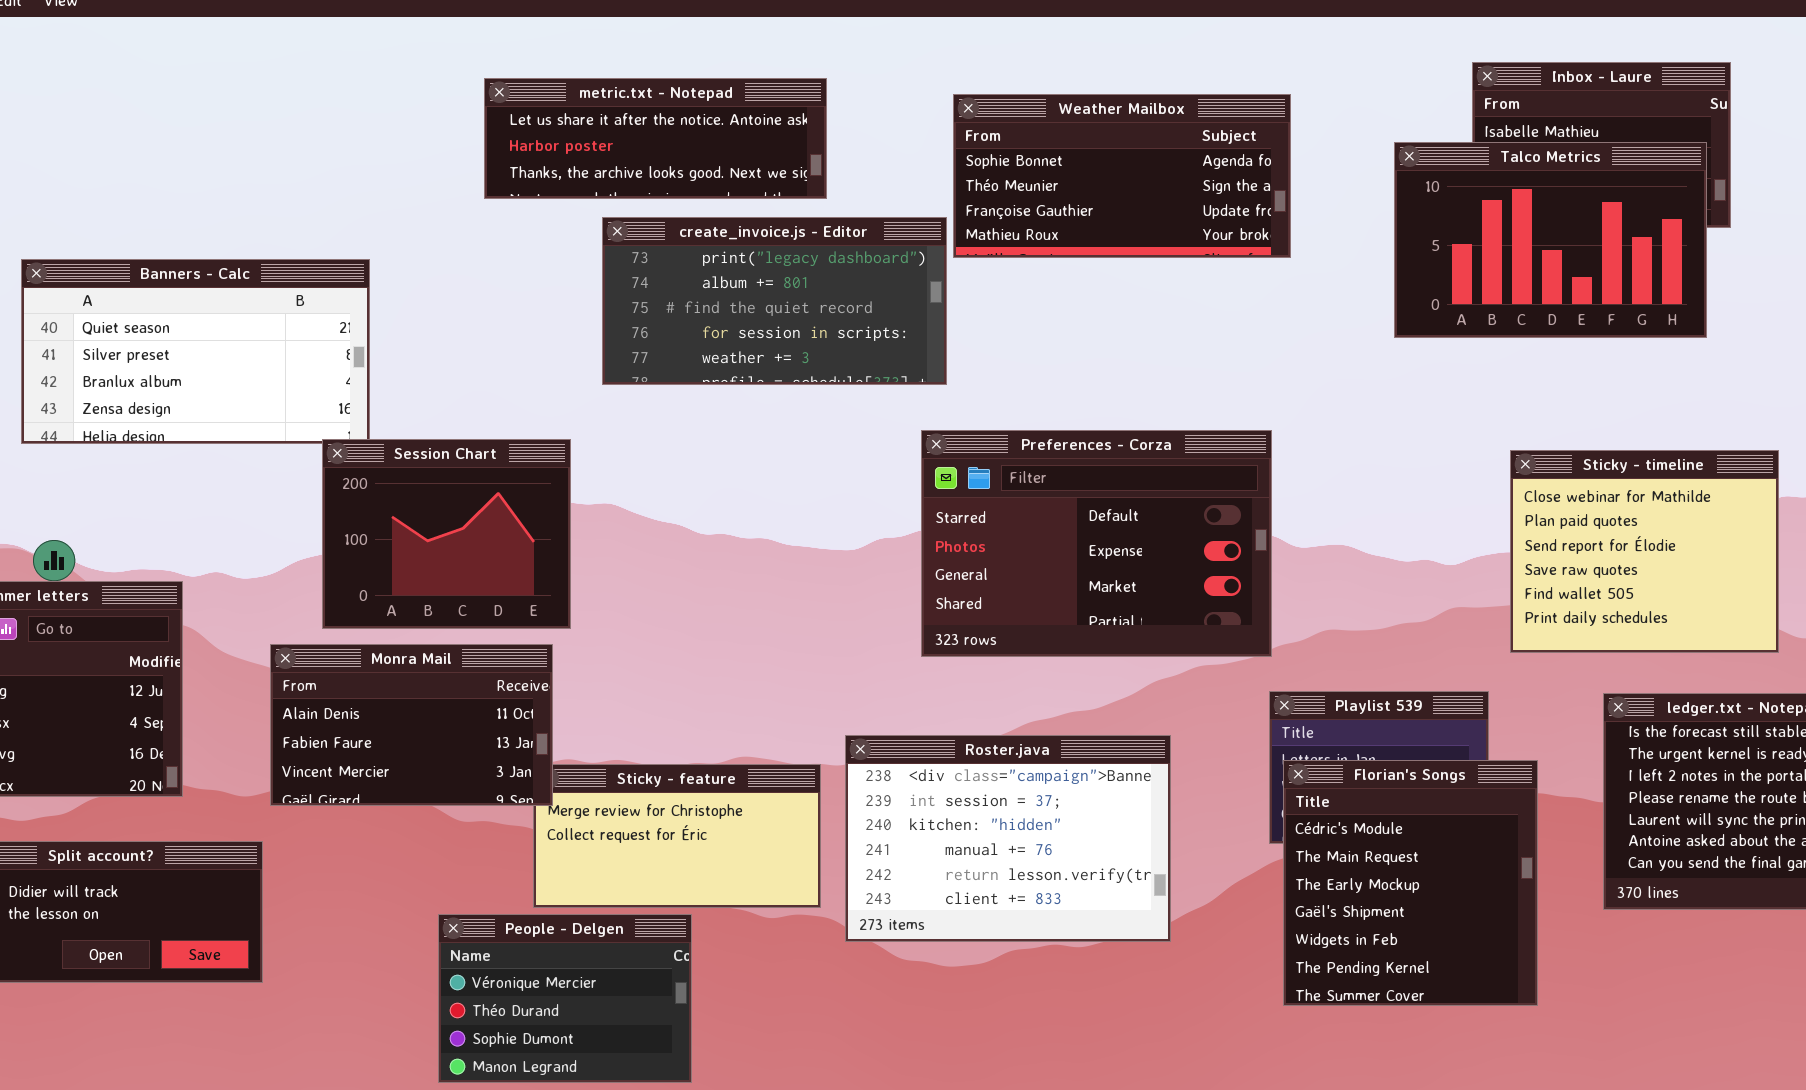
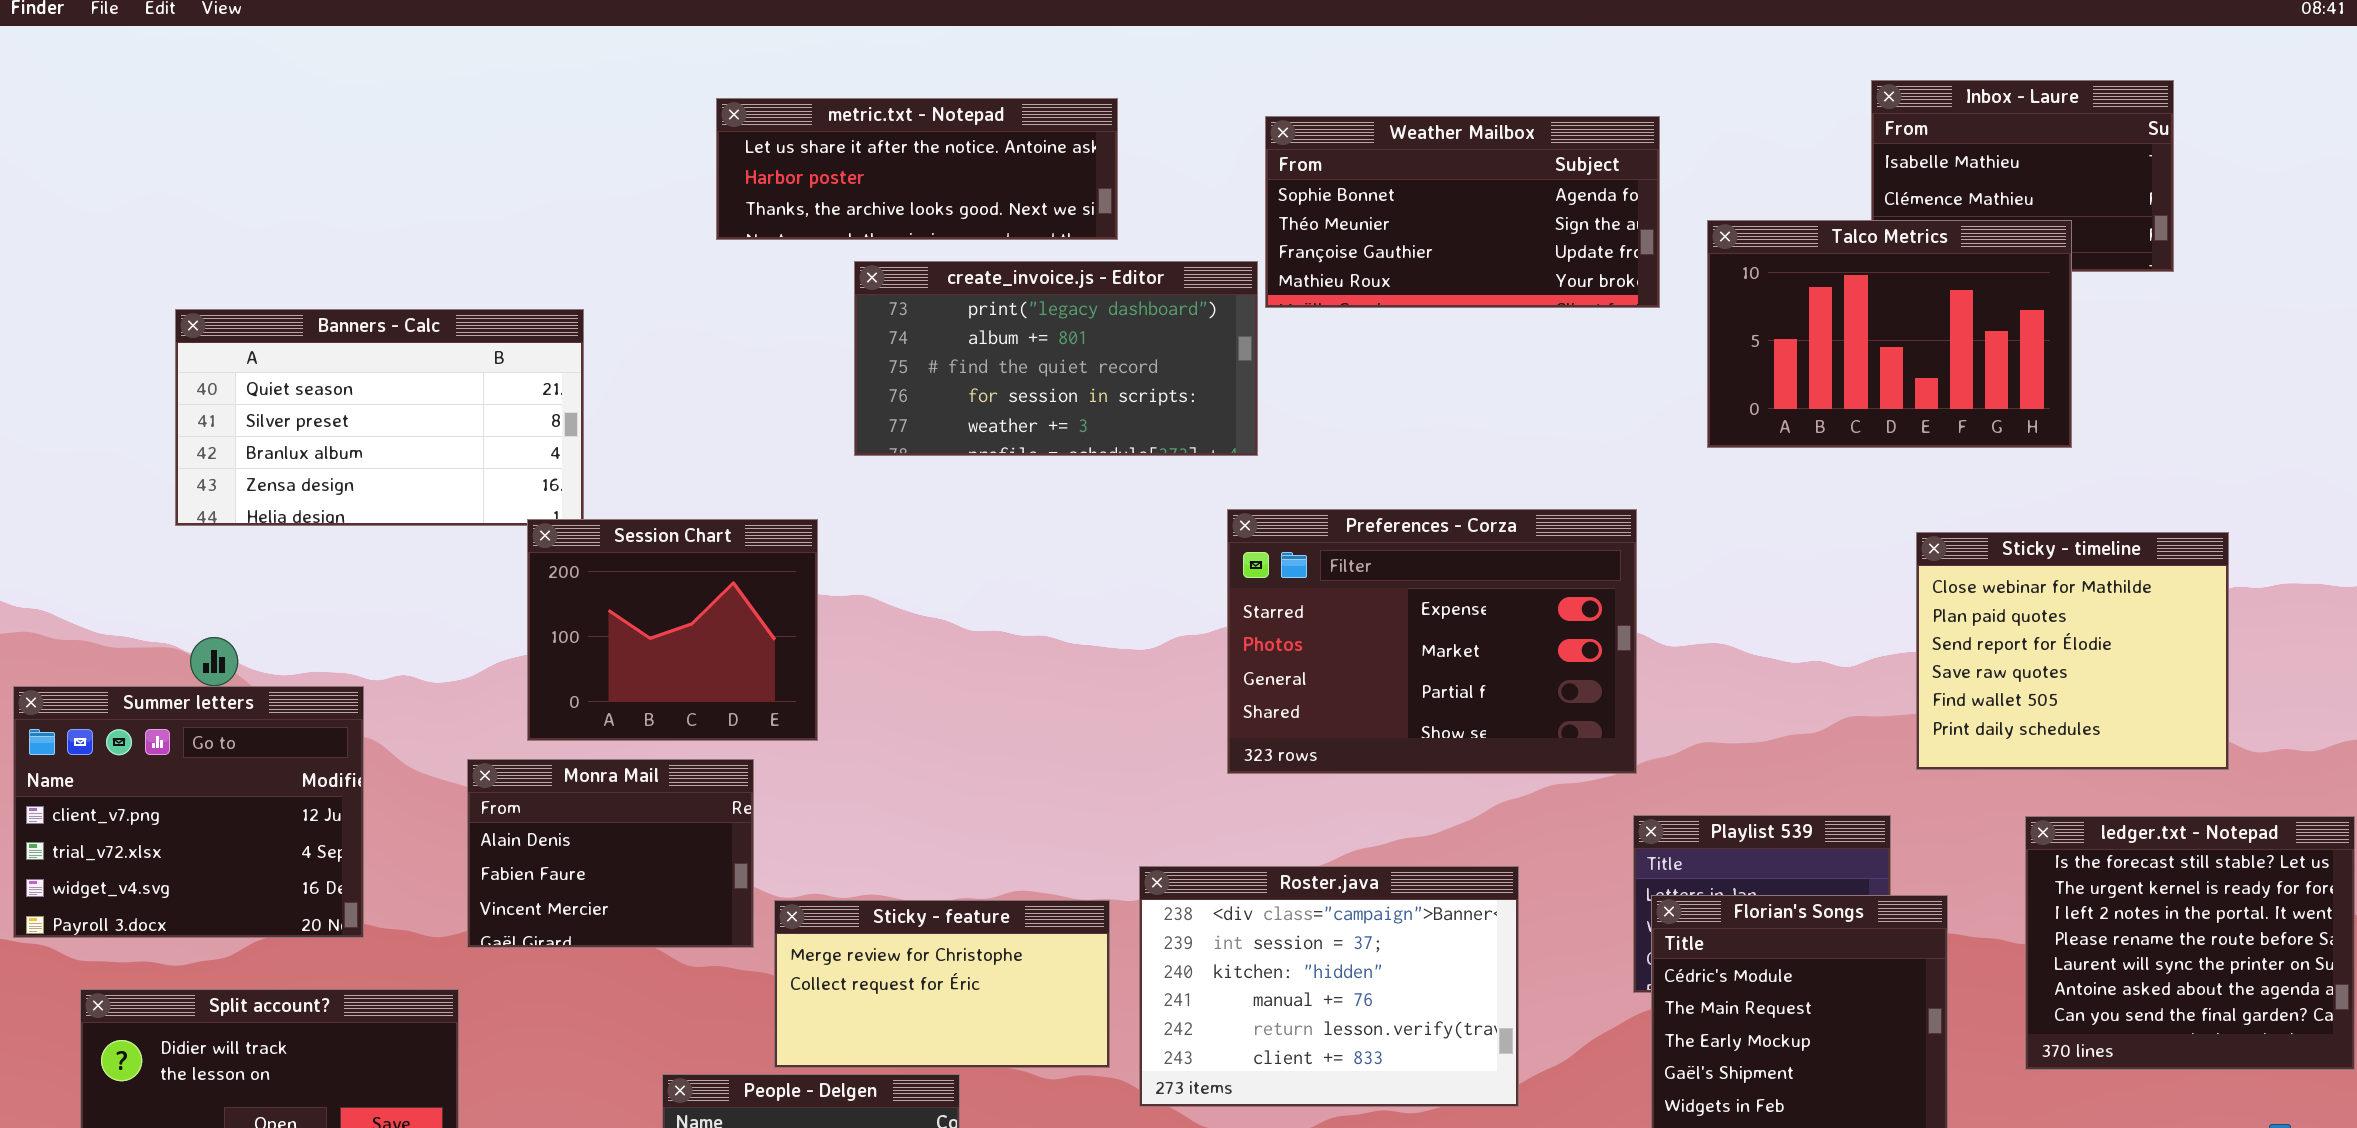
Talco Metrics: [1394,142,1707,338] -> [1707,220,2072,448], moved
Preferences - Corza: [921,430,1272,657] -> [1227,509,1637,774], scrolled down 1 row
Monra Mail: [270,644,553,806] -> [467,759,754,948], resized

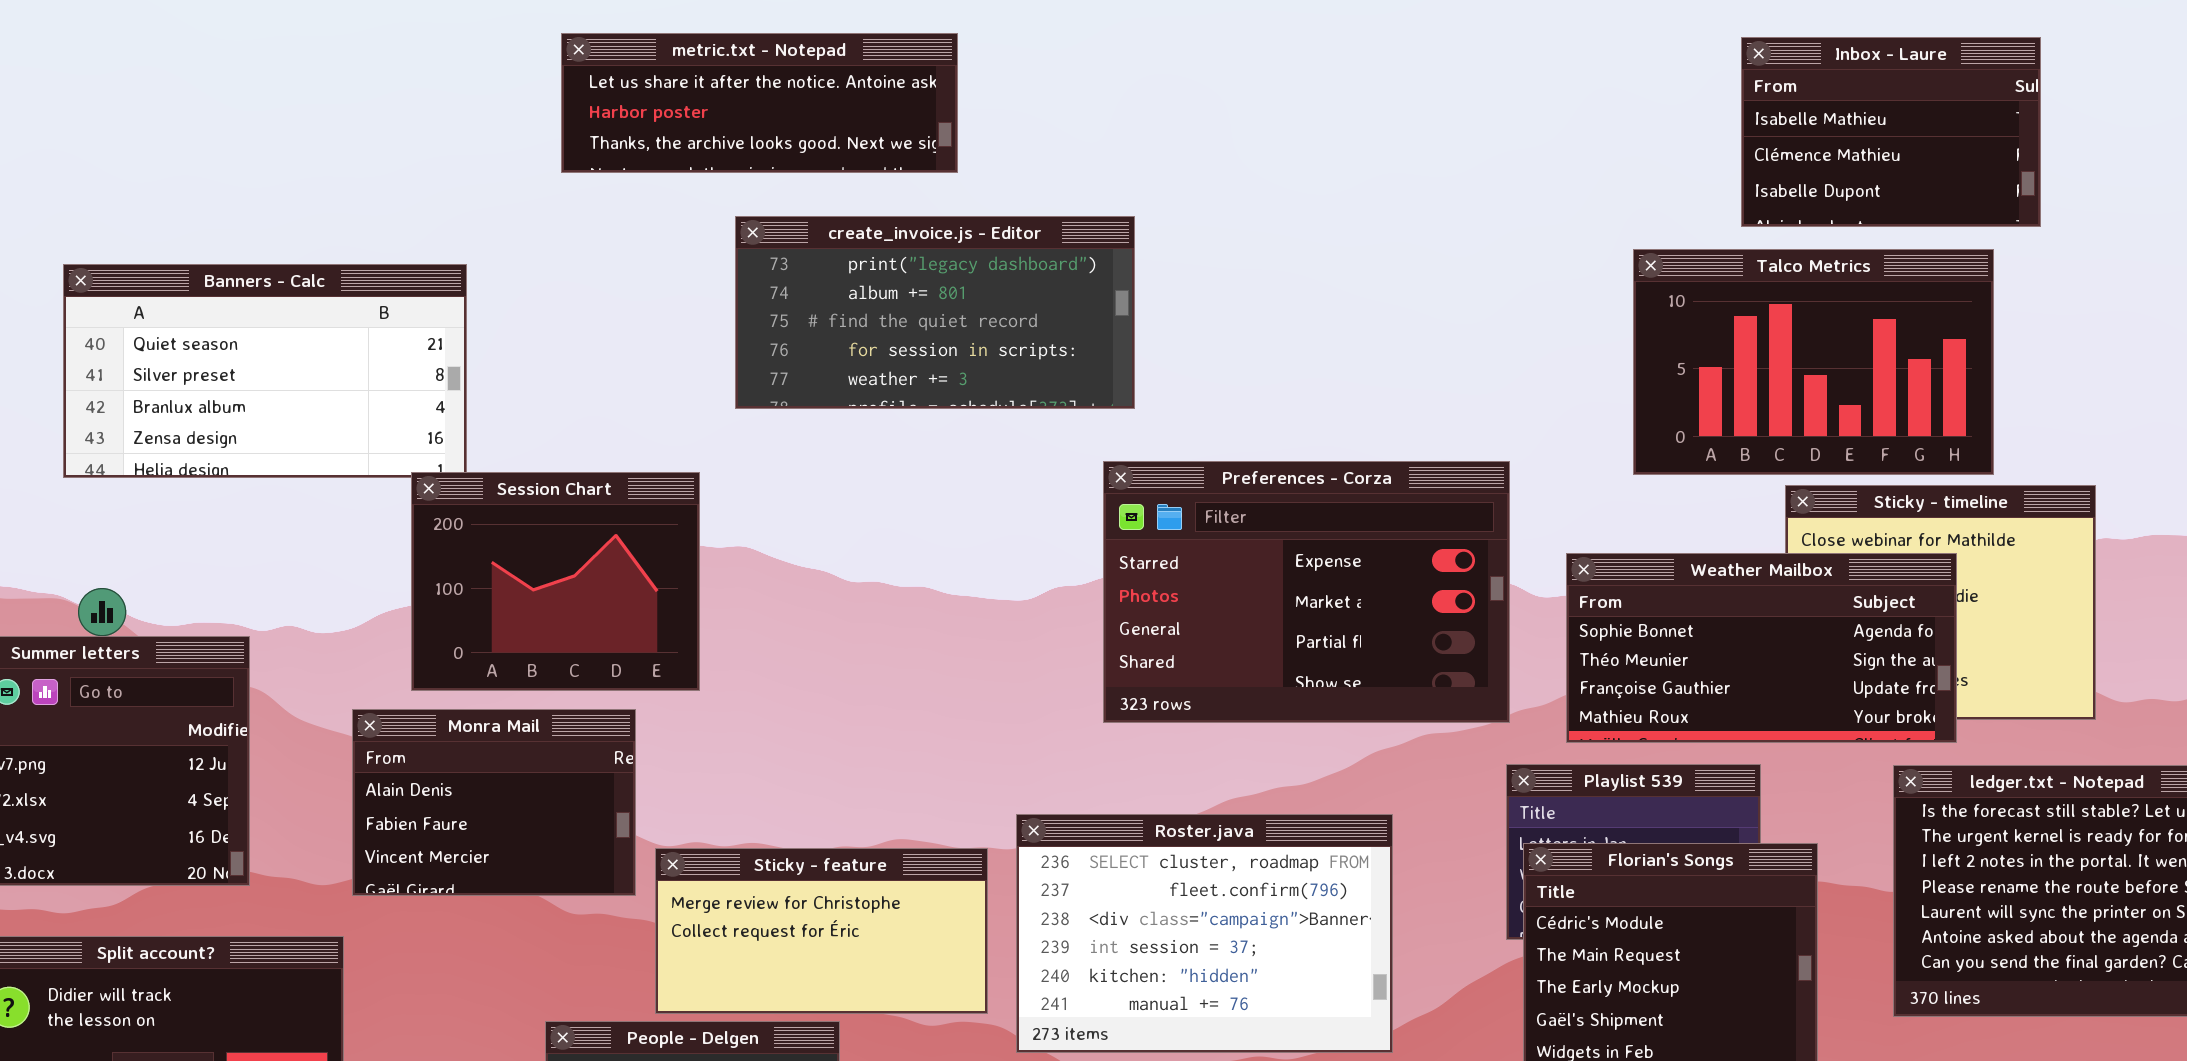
metric.txt - Notepad: [716,98,1118,240] -> [561,33,958,173], moved
Weather Mailbox: [1265,116,1660,308] -> [1566,553,1957,743], moved
Talco Metrics: [1707,220,2072,448] -> [1633,249,1994,475], moved
Roster.java: [1139,866,1519,1107] -> [1016,814,1393,1053], scrolled up 2 rows

